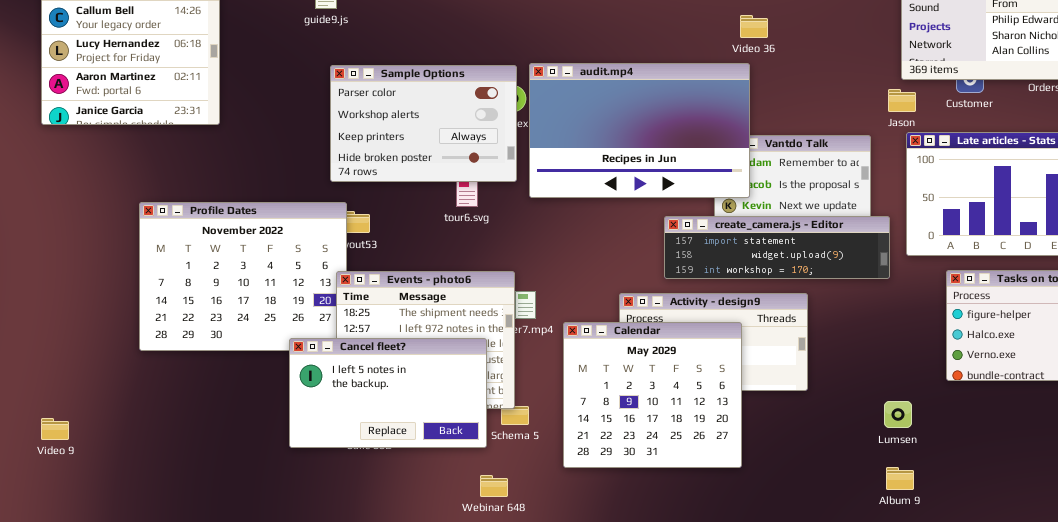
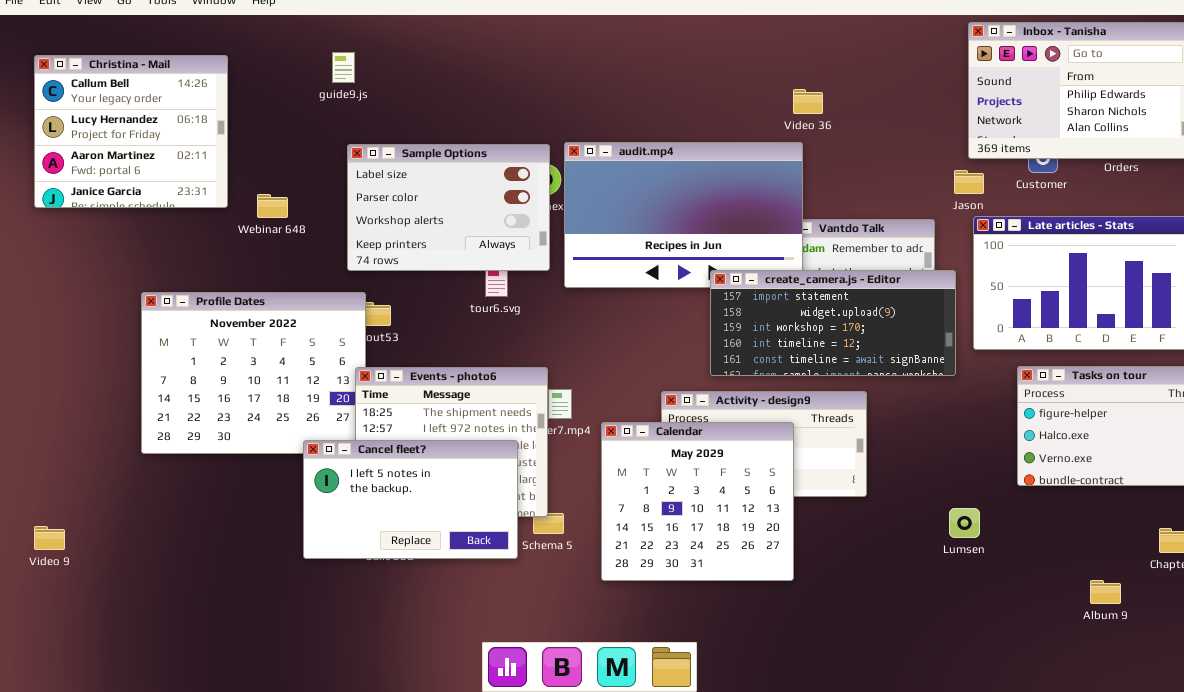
Sample Options: [330,65,517,182] -> [347,144,550,271], scrolled up 1 row
create_camera.js - Editor: [664,216,890,279] -> [710,270,956,376], resized
Album 9: [886,467,914,490] -> [1090,580,1121,604], moved
Webinar 648: [480,475,508,497] -> [257,194,288,218], moved

